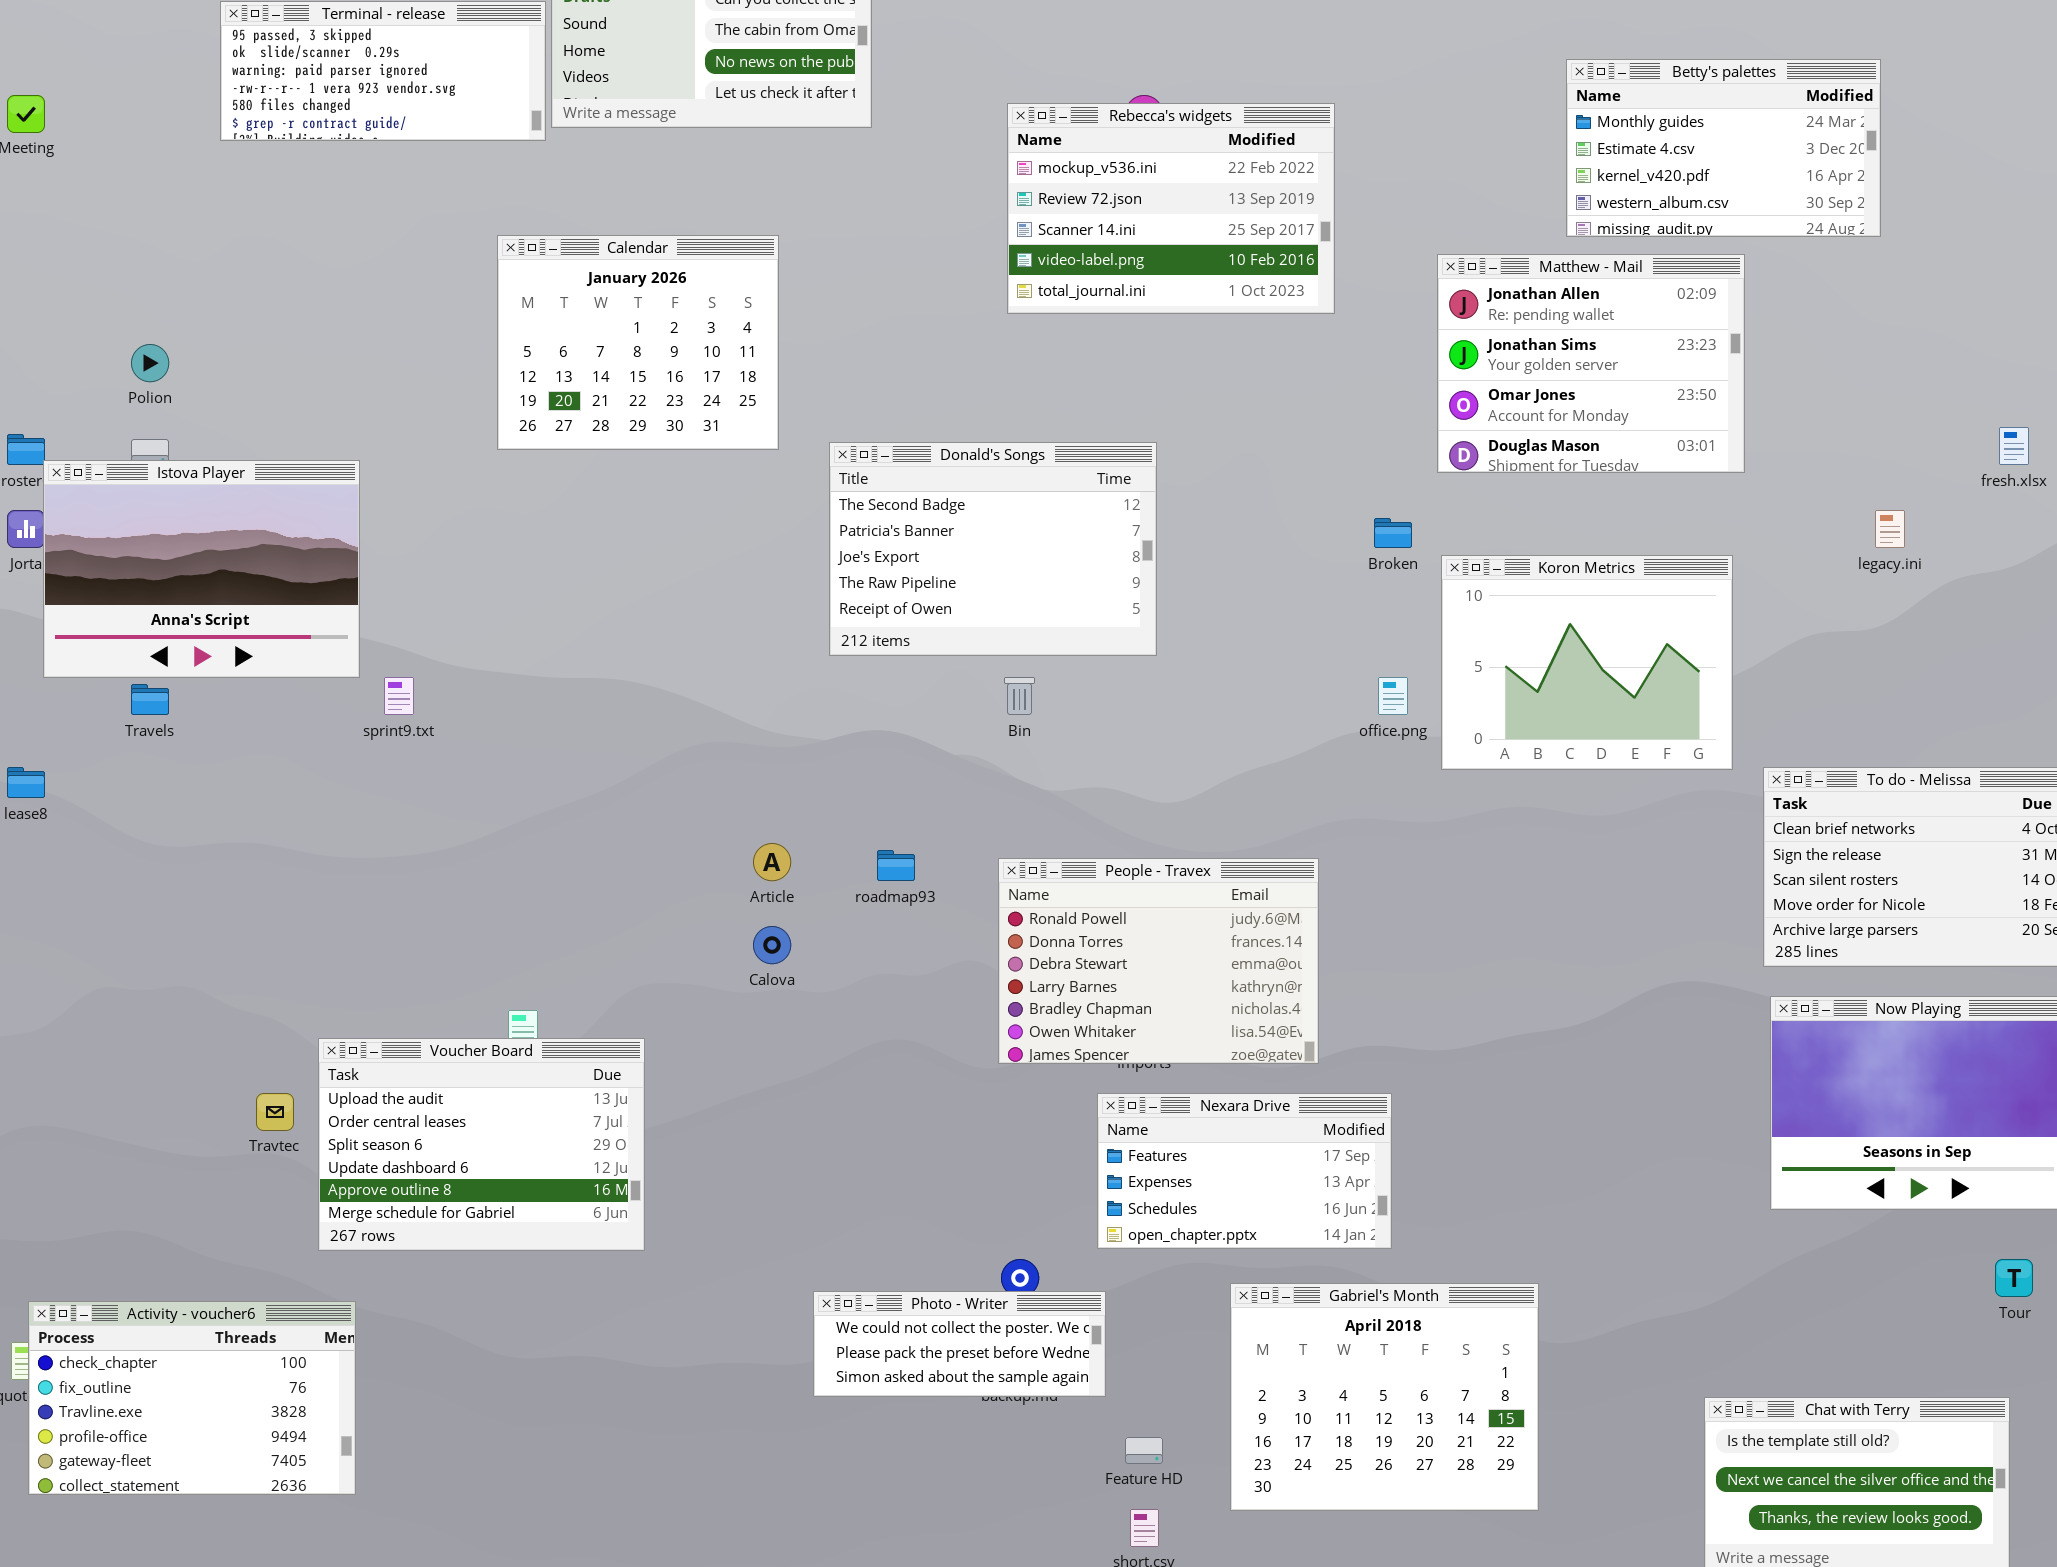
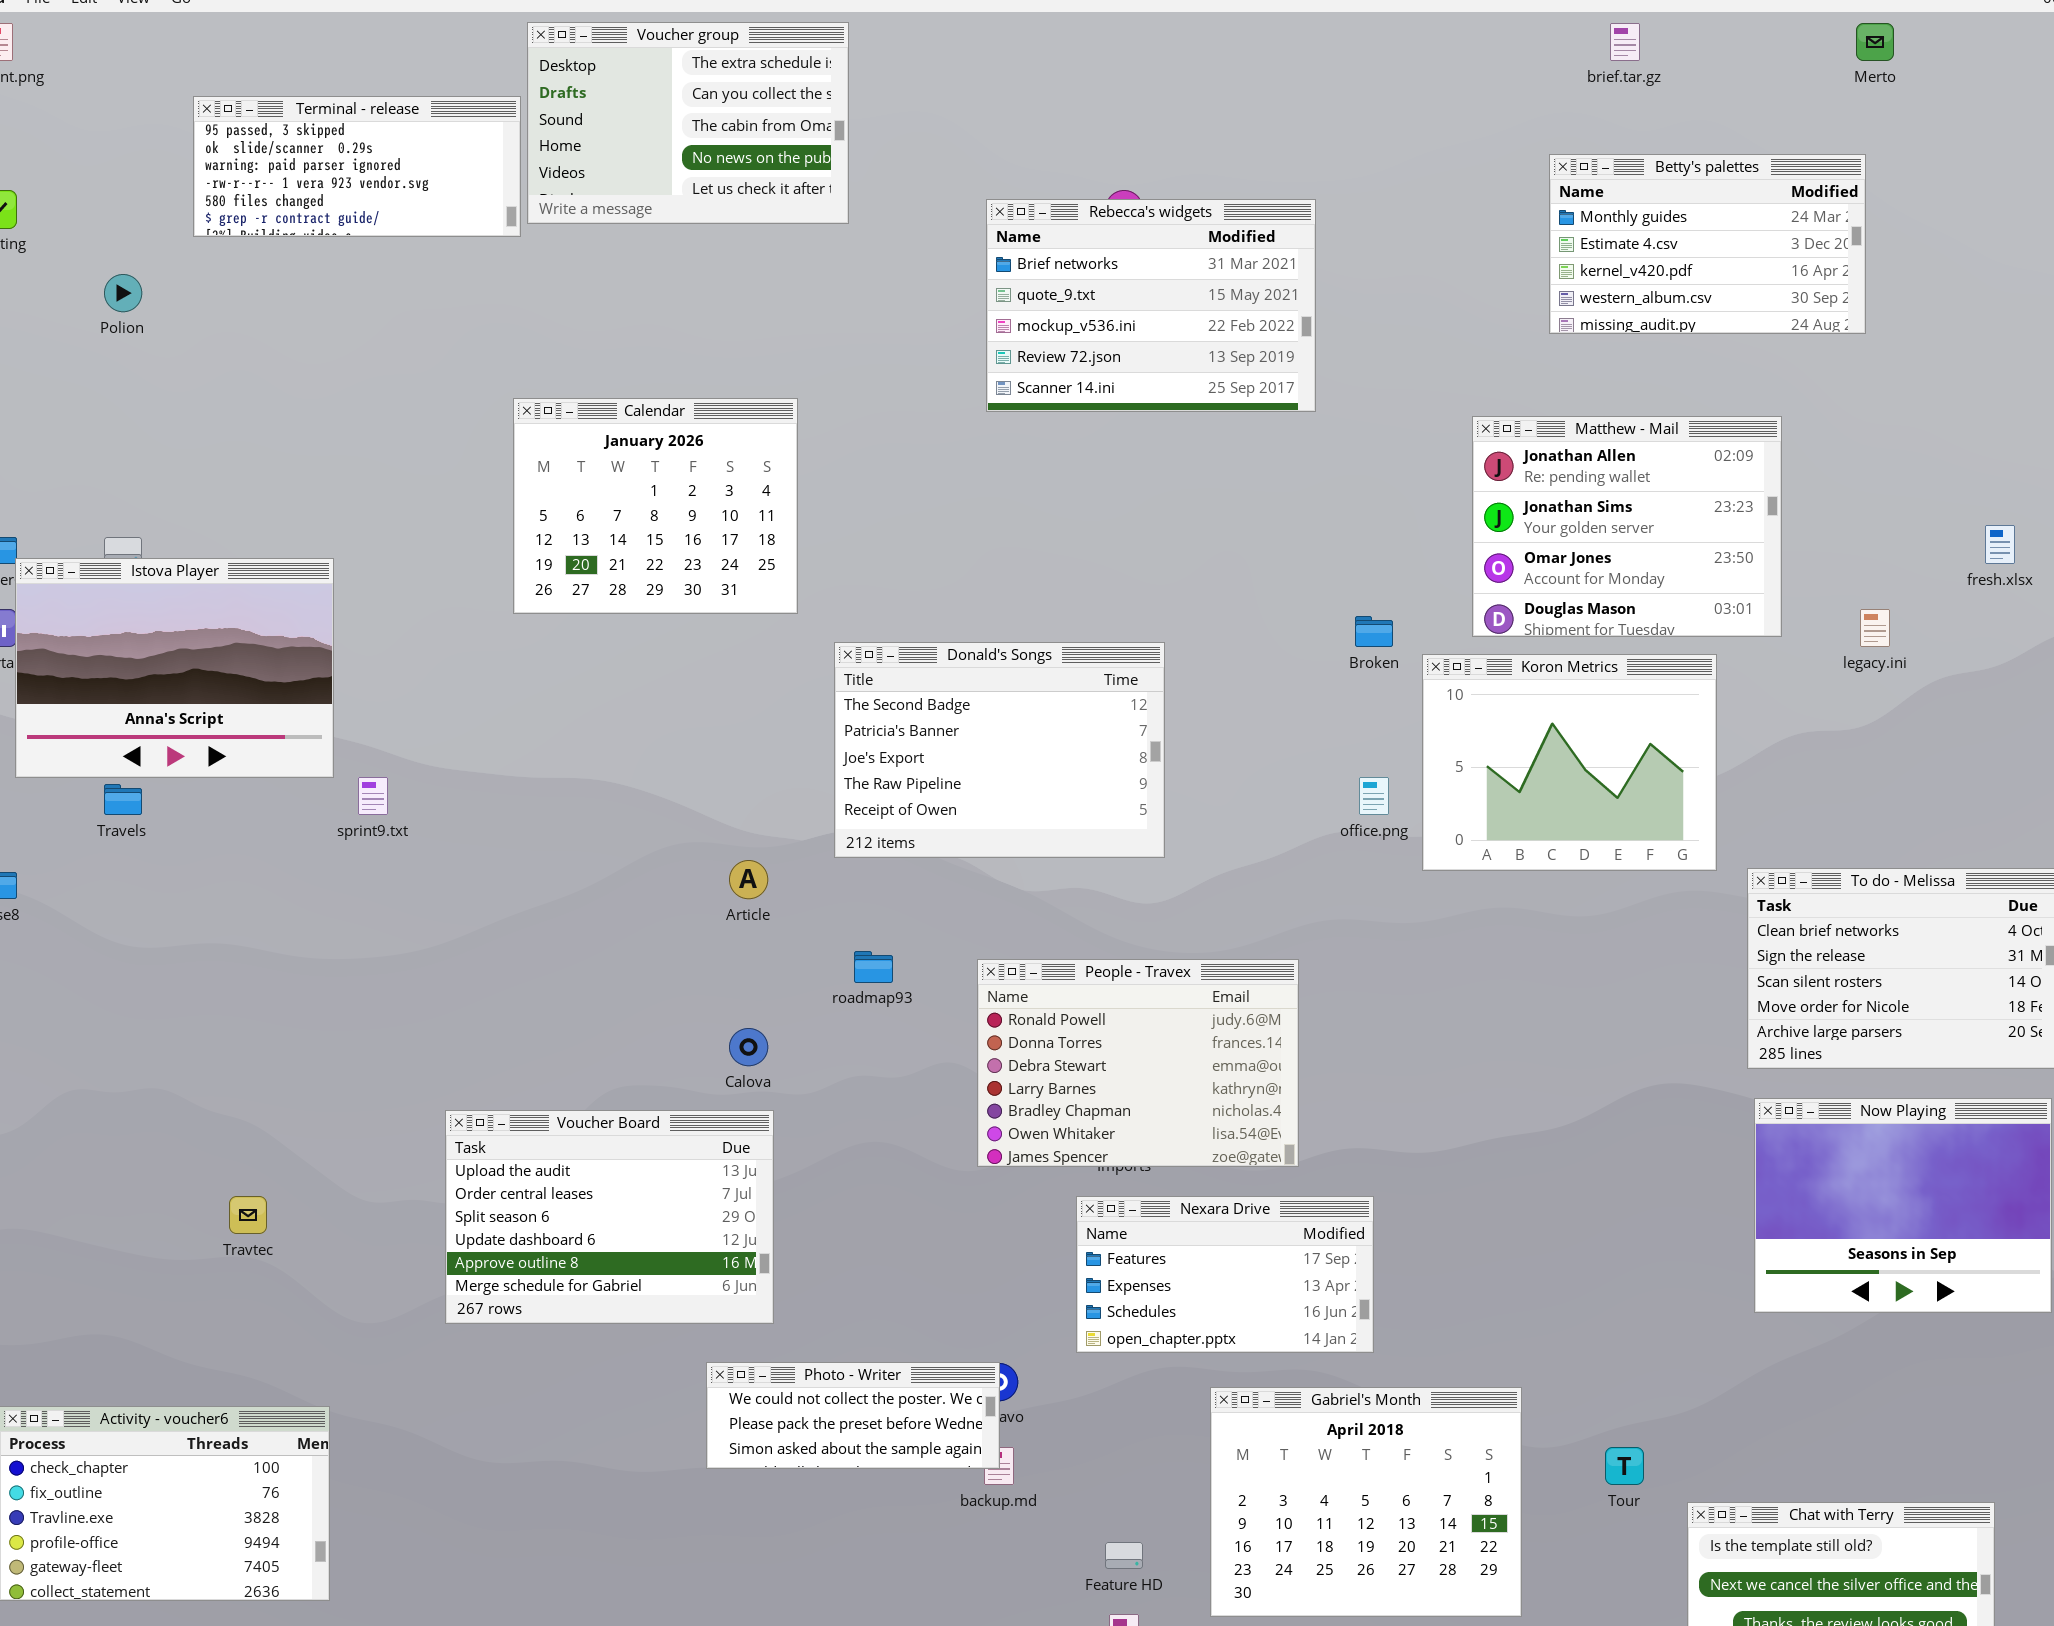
Rebecca's widgets: [1007,103,1335,314] -> [986,199,1316,412], scrolled up 2 rows
Calendar: [497,235,779,450] -> [513,398,798,614], moved
Matthew - Mail: [1437,254,1745,473] -> [1472,416,1782,637], moved
Polion: [131,344,169,382] -> [104,274,142,312], moved
Donald's Songs: [829,442,1157,656] -> [834,642,1165,858], moved
Article: [753,843,791,881] -> [729,860,768,899], moved
Voucher Board: [318,1038,645,1251] -> [445,1110,774,1324], moved
Tour: [1995,1259,2033,1297] -> [1605,1447,1644,1485], moved
Photo - Writer: [813,1291,1106,1397] -> [706,1362,1000,1469], moved

